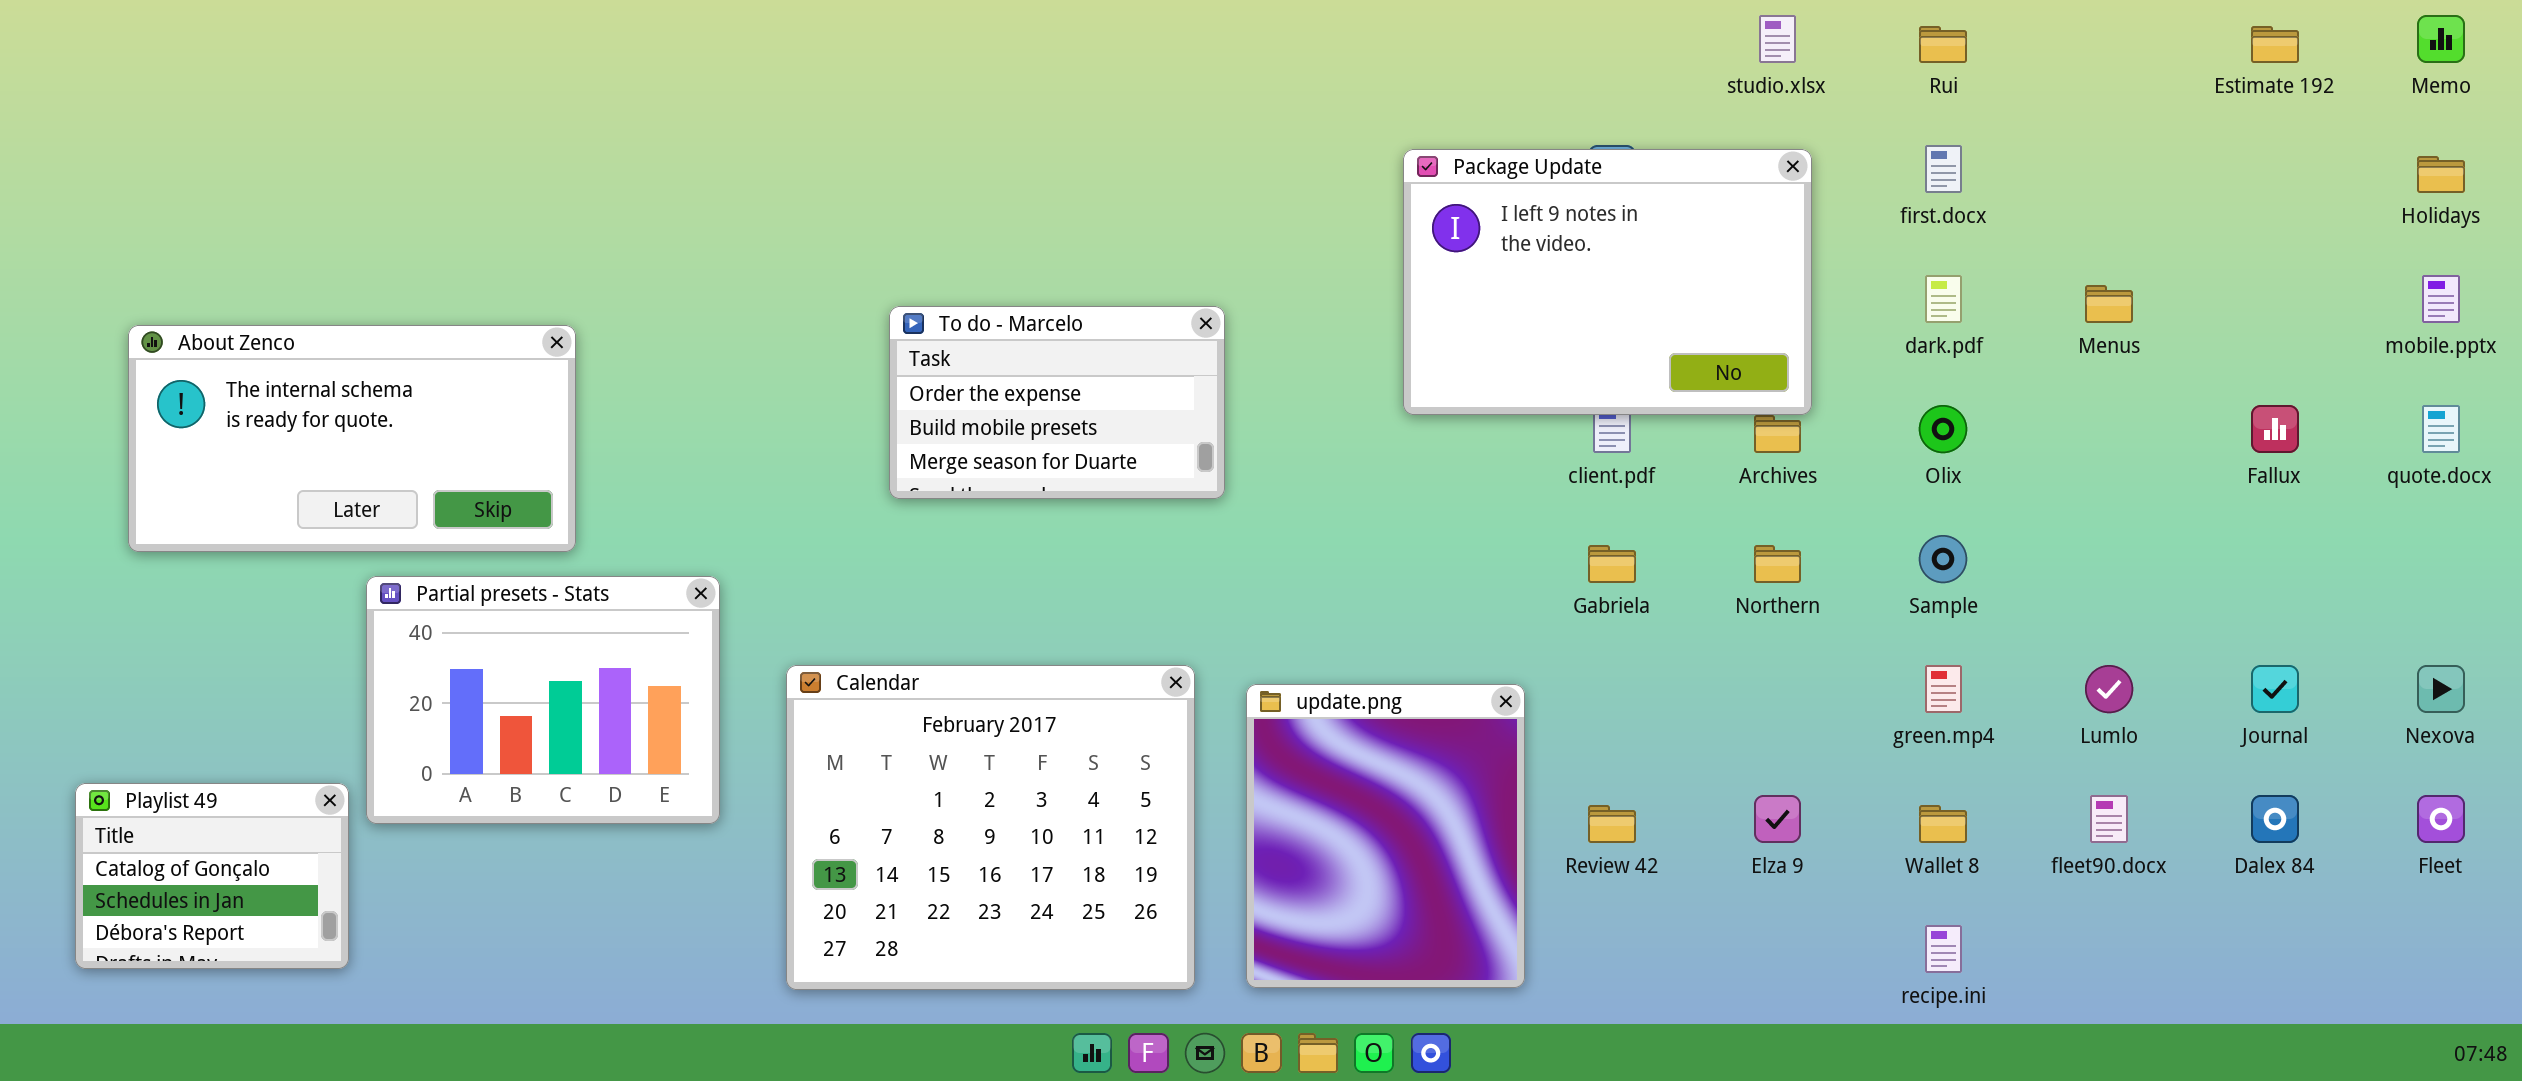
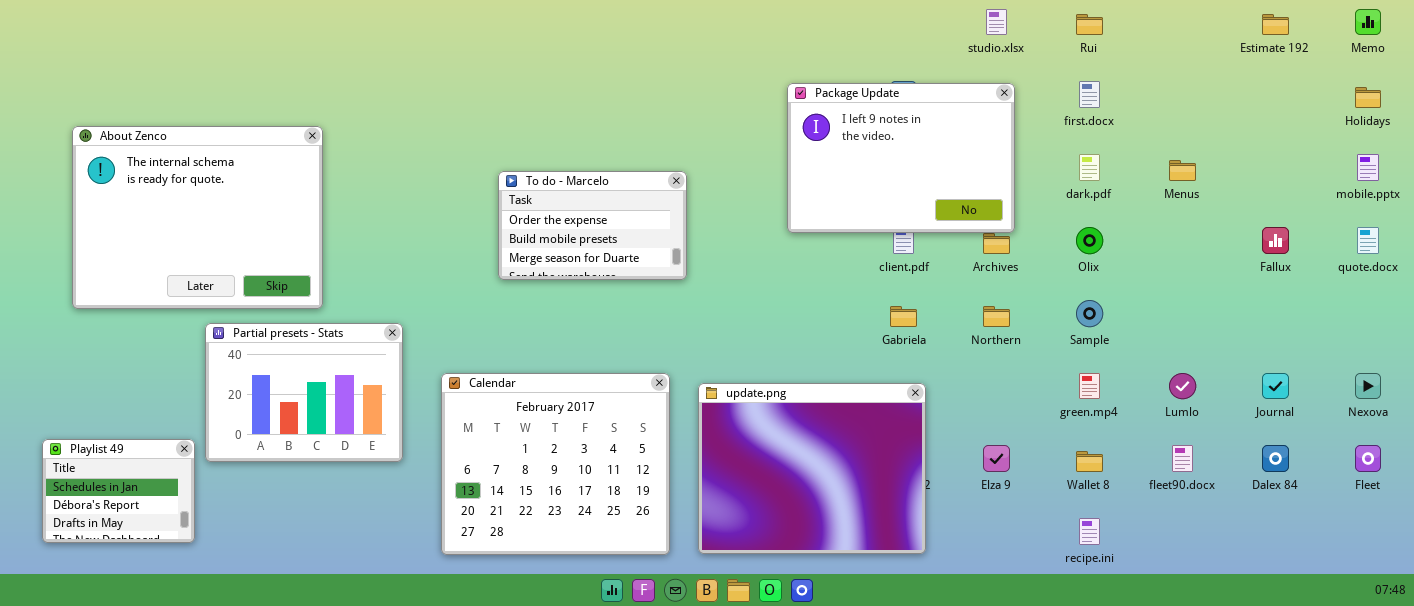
About Zenco: [128,325,576,552] -> [72,126,323,309], resized
update.png: [1246,684,1525,988] -> [698,383,926,554], resized
Playlist 49: [75,783,349,969] -> [42,439,195,543], scrolled down 1 row

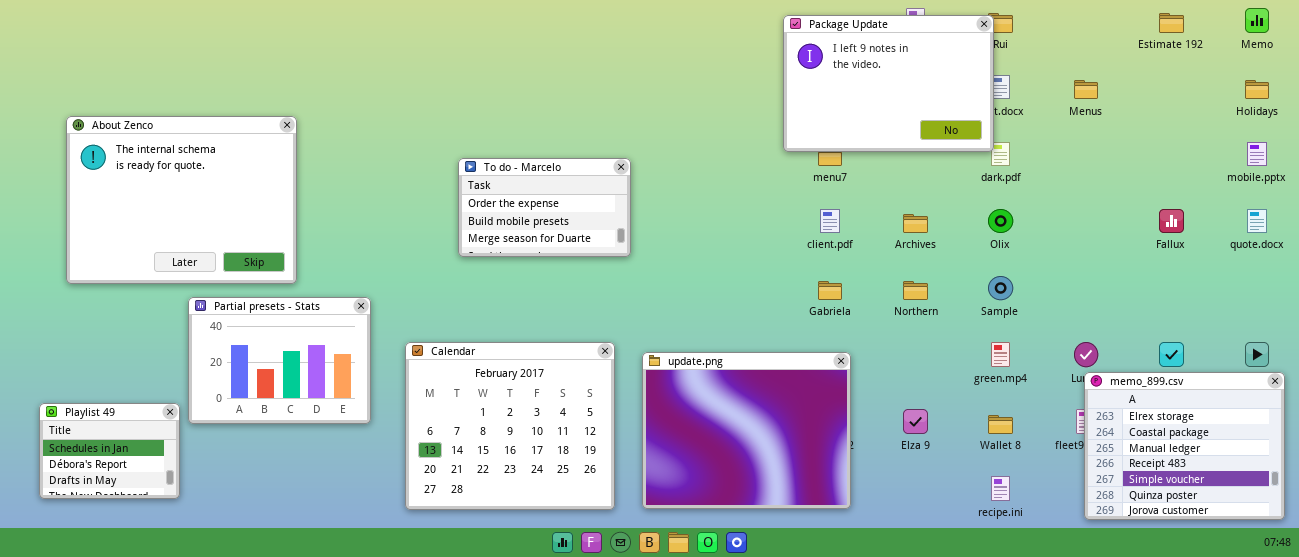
Package Update: [787,83,1015,233] -> [783,15,994,152], moved
Menus: [1169,160,1196,181] -> [1074,80,1098,99], moved
memo_899.csv: none -> [1084,372,1285,520], opened

